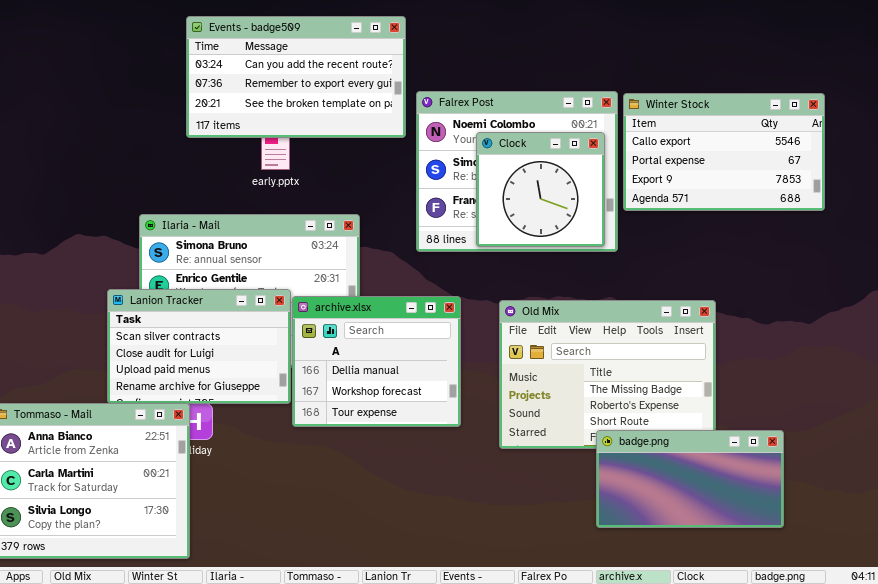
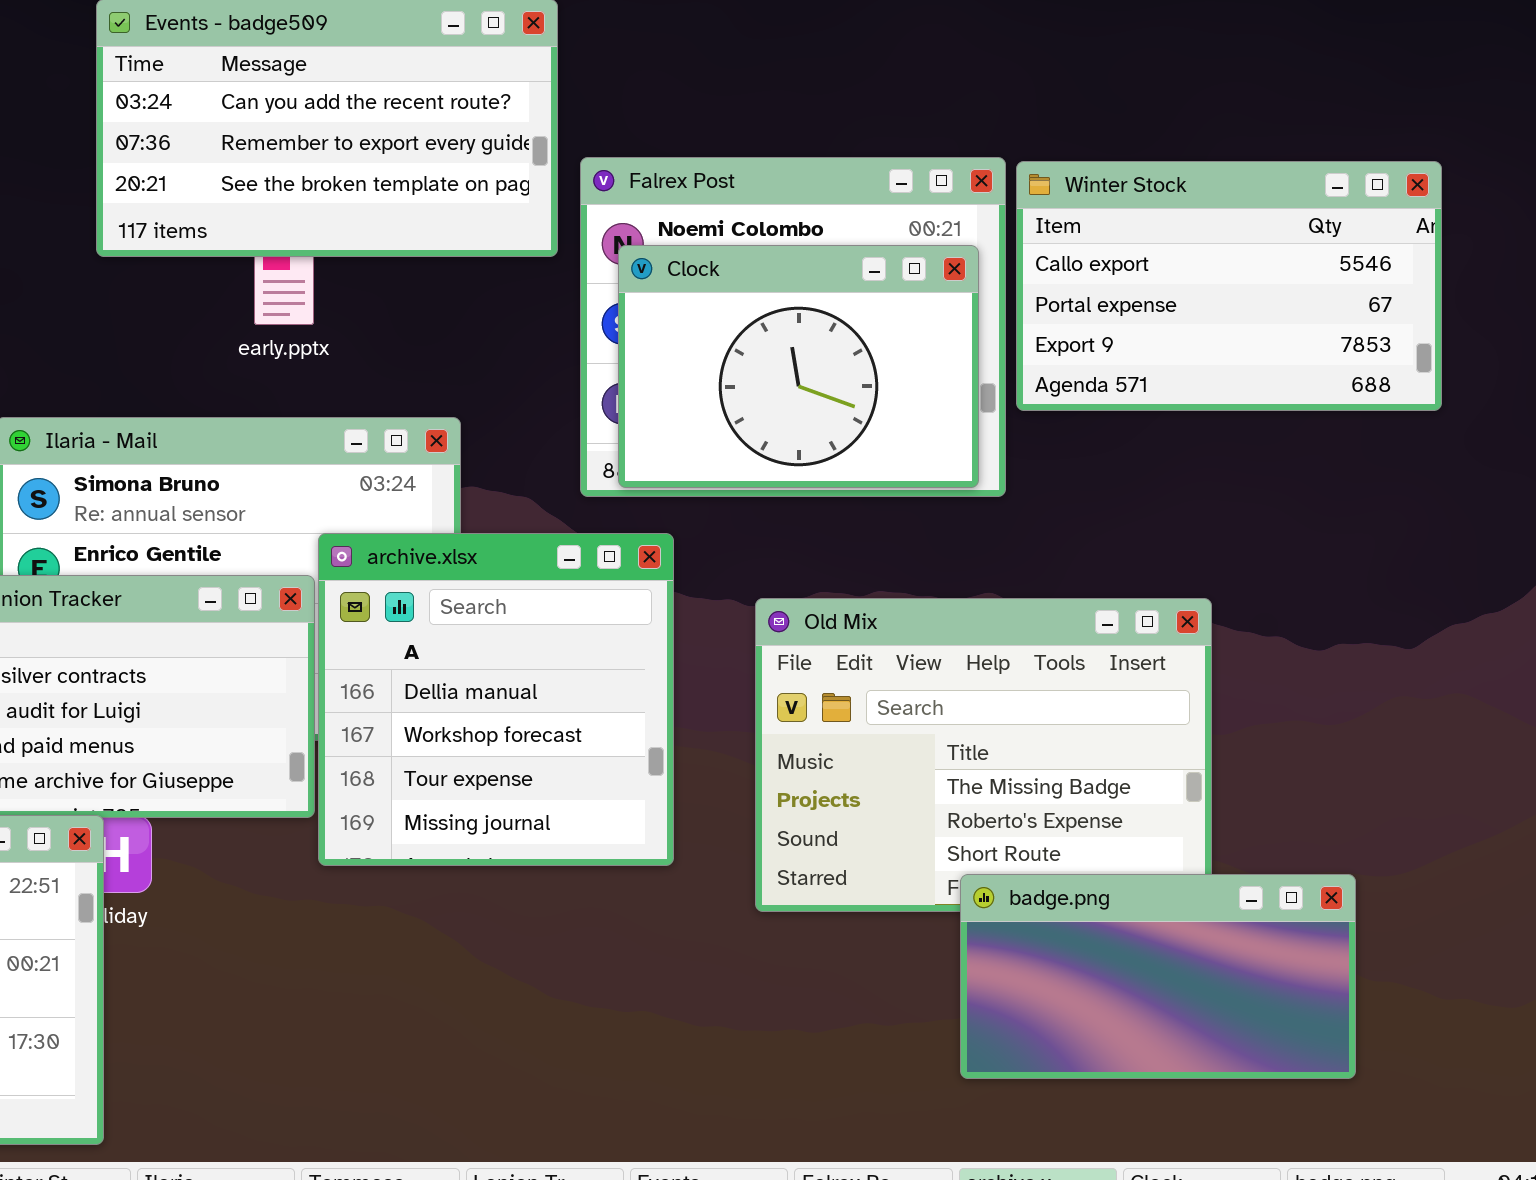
Clock: [476,132,605,247] -> [618,245,979,488], resized
archive.xlsx: [292,296,461,427] -> [318,533,674,866], resized

